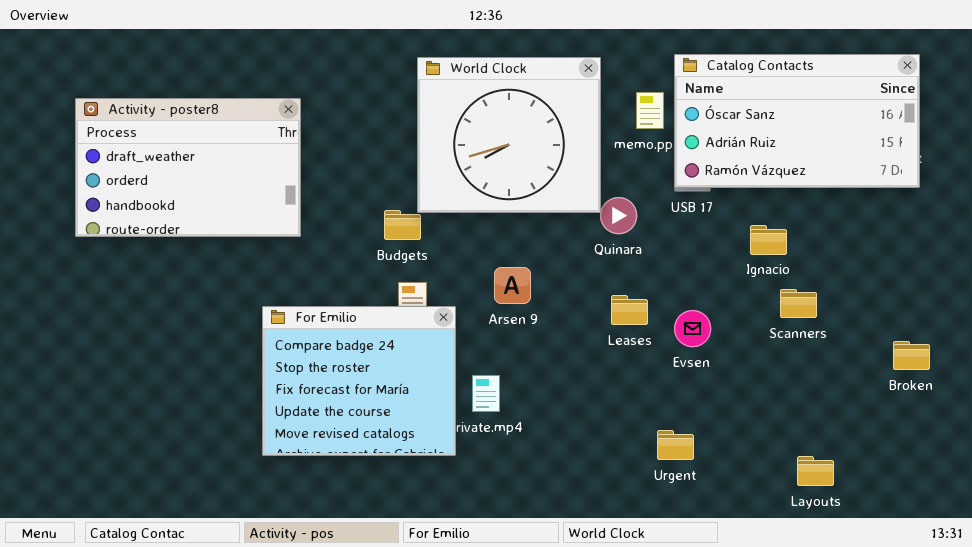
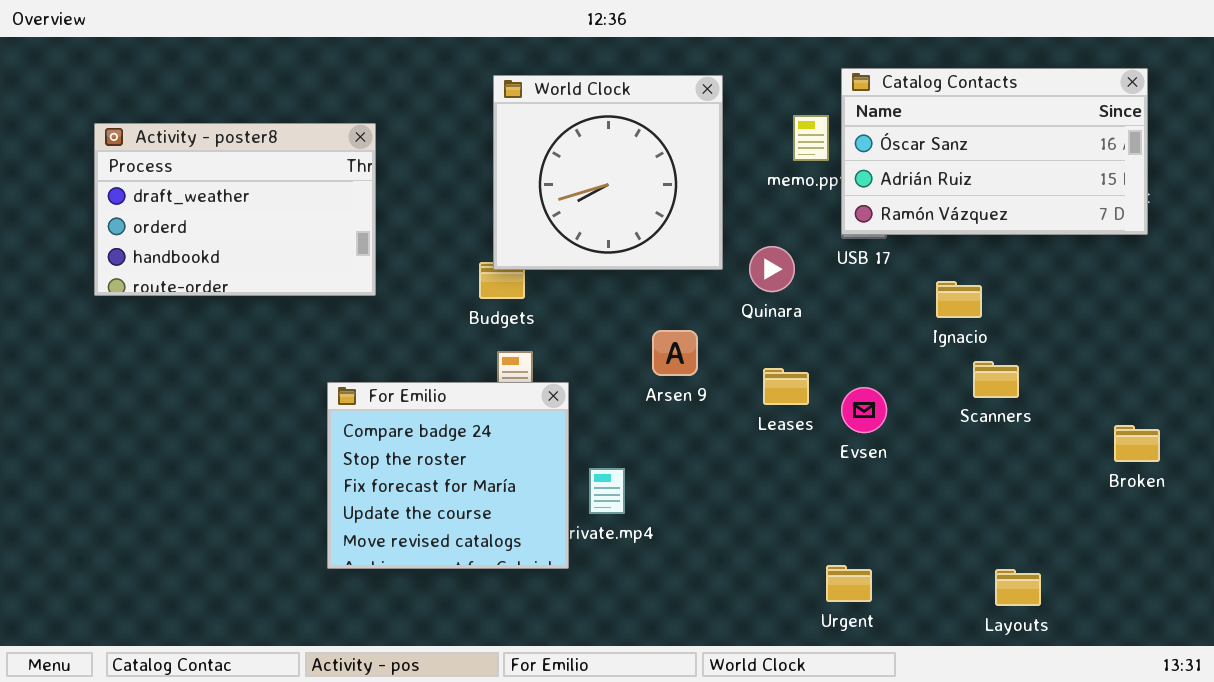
World Clock: [417,57,601,213] -> [493,75,723,270], moved
Arsen 9: [494,267,531,304] -> [652,330,698,376], moved
Urgent: [657,430,694,460] -> [826,565,872,602], moved

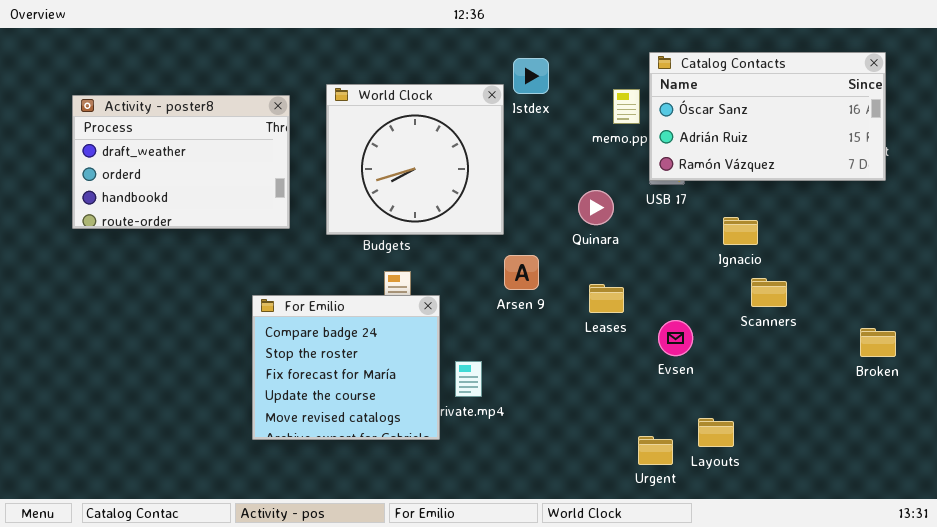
World Clock: [493,75,723,270] -> [326,84,504,235], moved
Evsen: [841,387,887,433] -> [658,320,693,356], moved
Layouts: [995,569,1041,606] -> [698,418,734,447], moved

